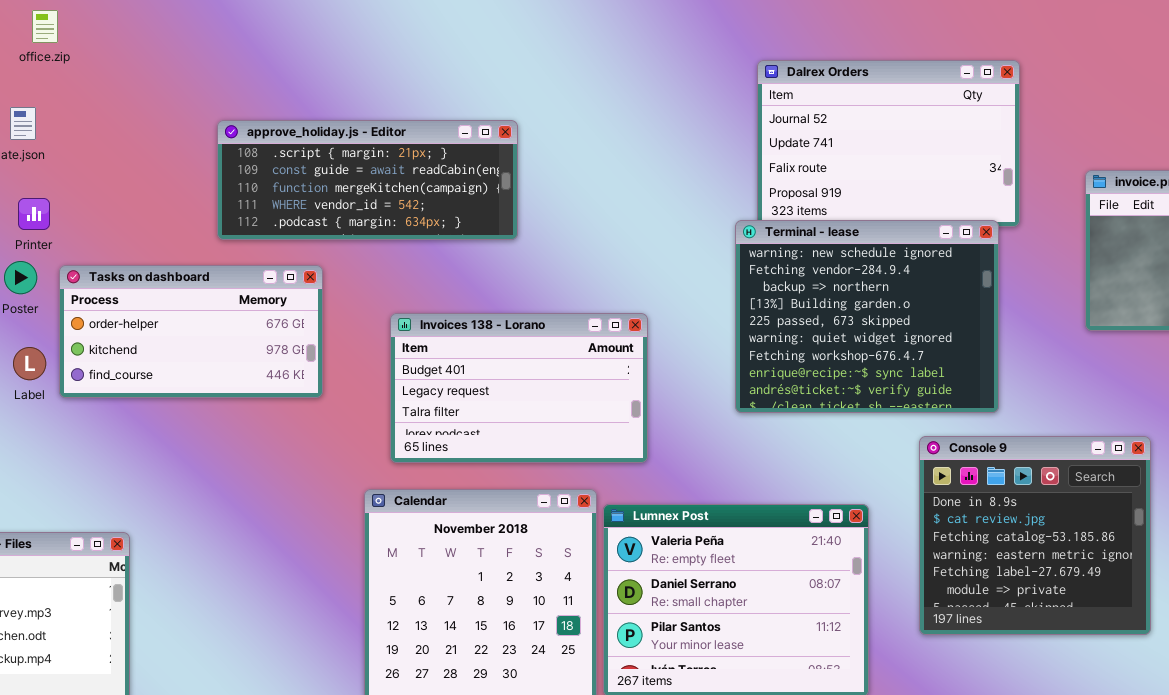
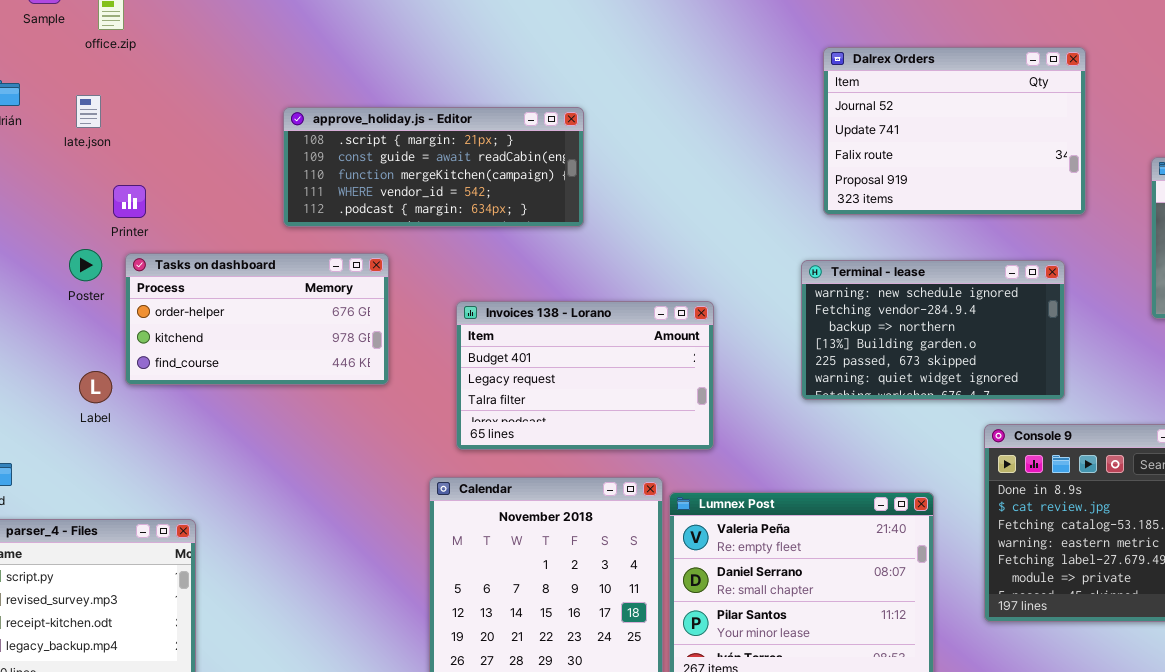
Printer: [18,198,50,230] -> [113,185,146,218], moved
Terminal - lease: [735,220,999,413] -> [801,260,1065,400], resized
Label: [13,347,46,380] -> [79,371,112,403], moved

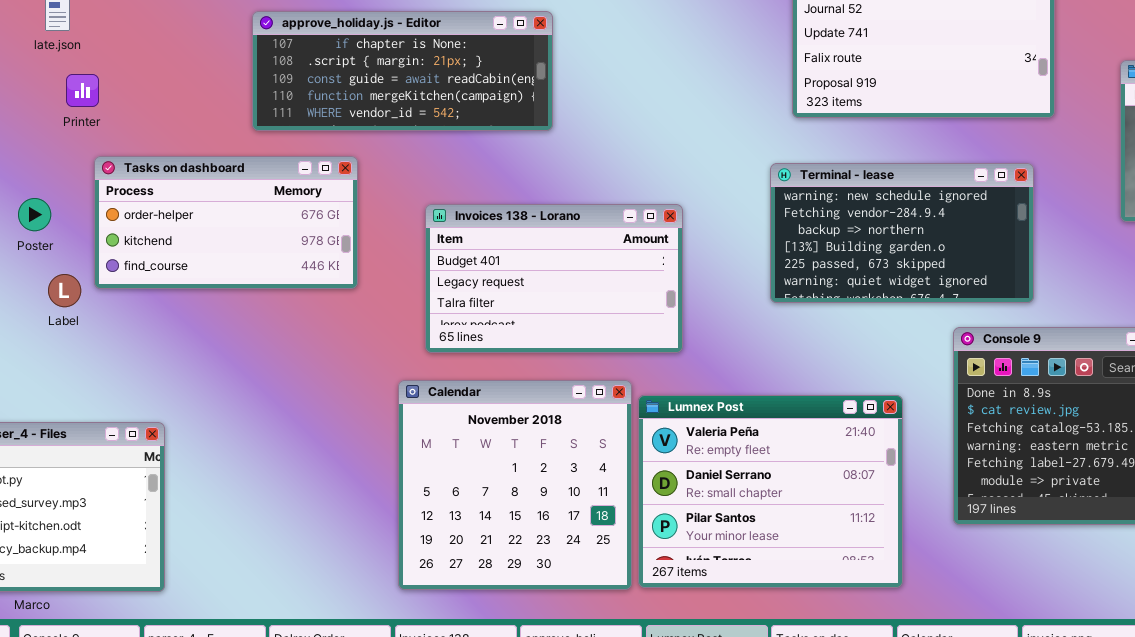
approve_holiday.js - Editor: [283,107,584,227] -> [252,11,553,131], scrolled up 1 row
Printer: [113,185,146,218] -> [66,74,99,107], moved
Poster: [69,249,102,281] -> [18,198,51,231], moved

